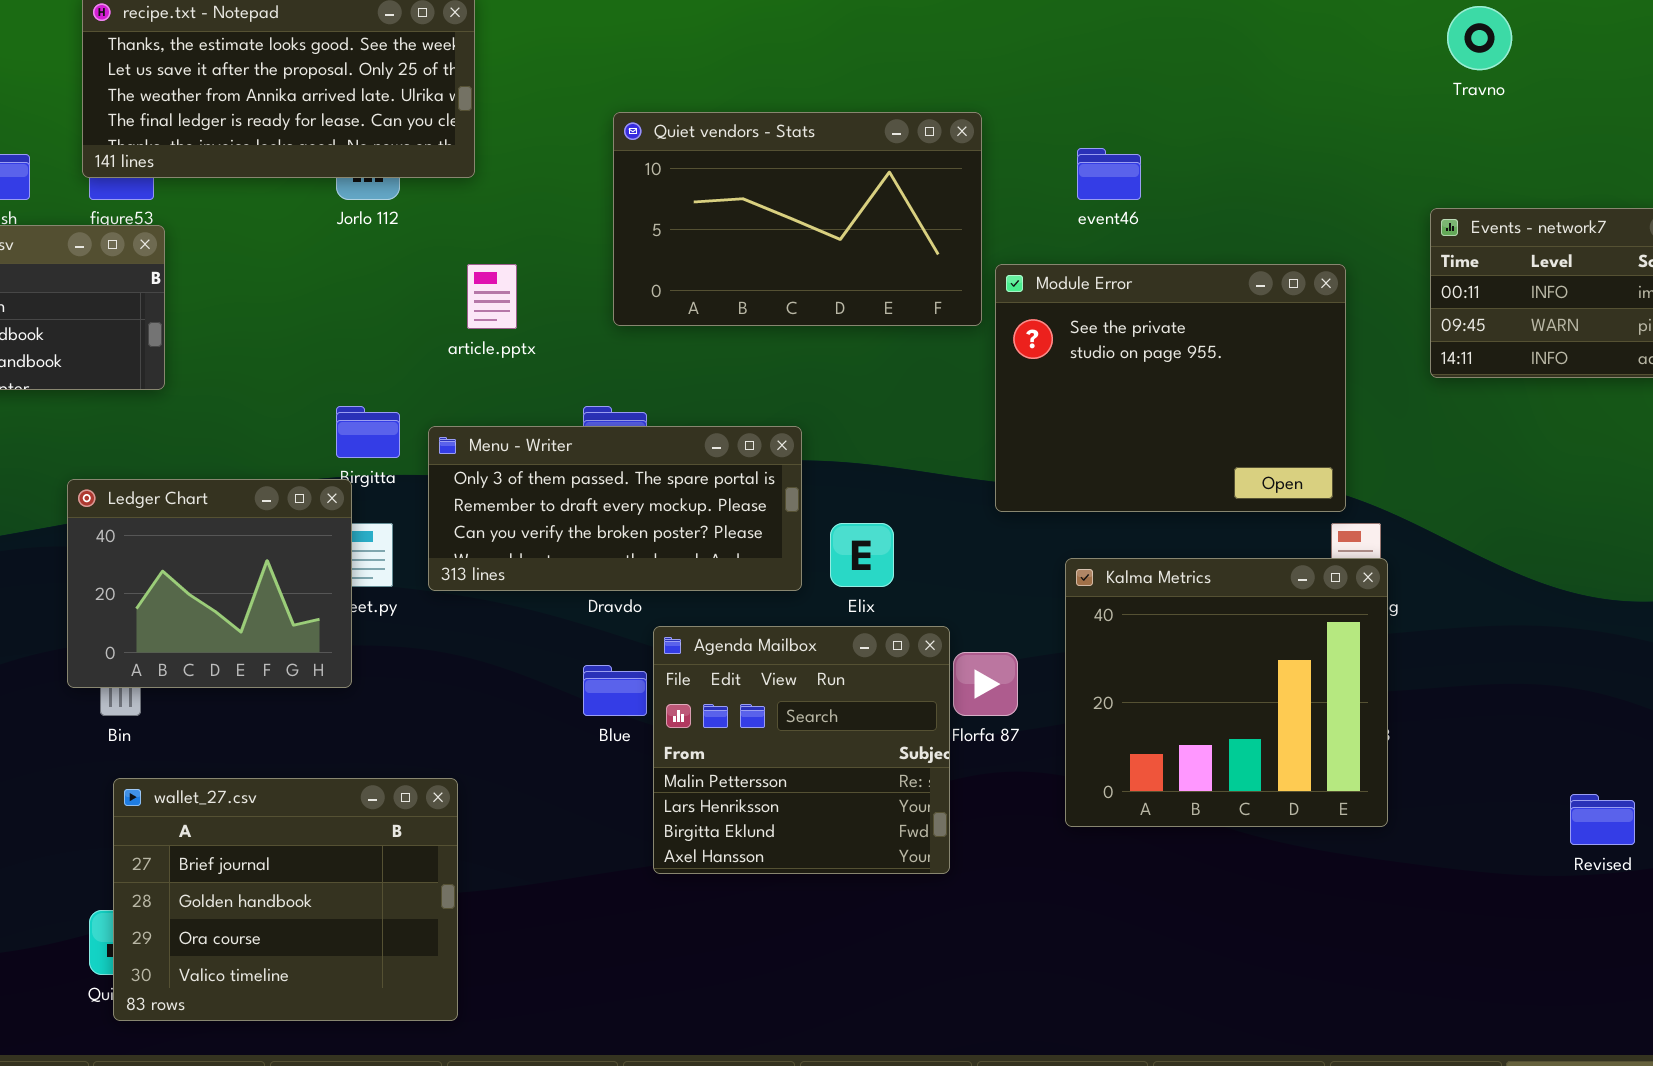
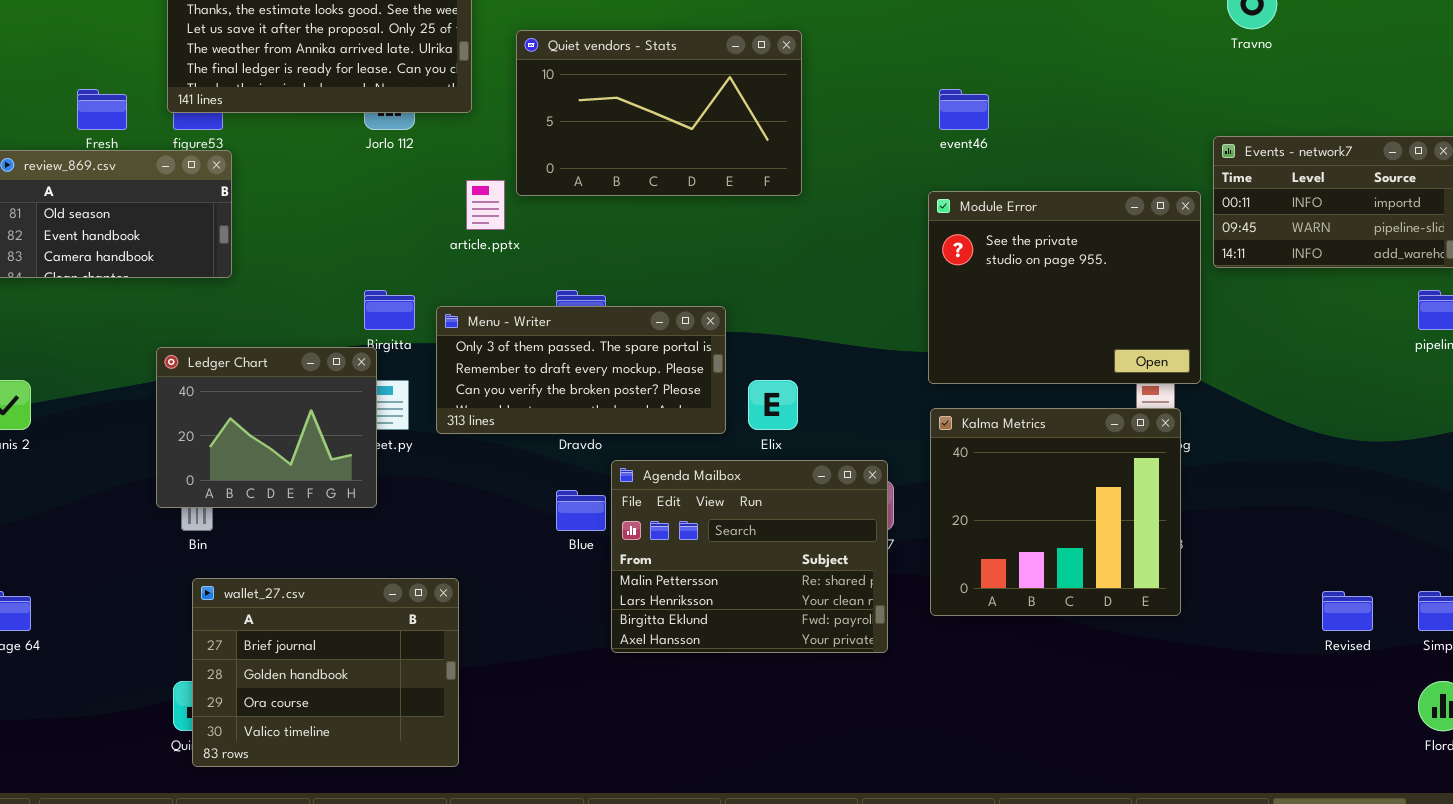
Quiet vendors - Stats: [613,112,982,326] -> [516,30,802,196], moved
Module Error: [995,264,1346,512] -> [928,191,1201,384], moved
Agenda Mailbox: [653,626,950,874] -> [611,460,888,653], resized

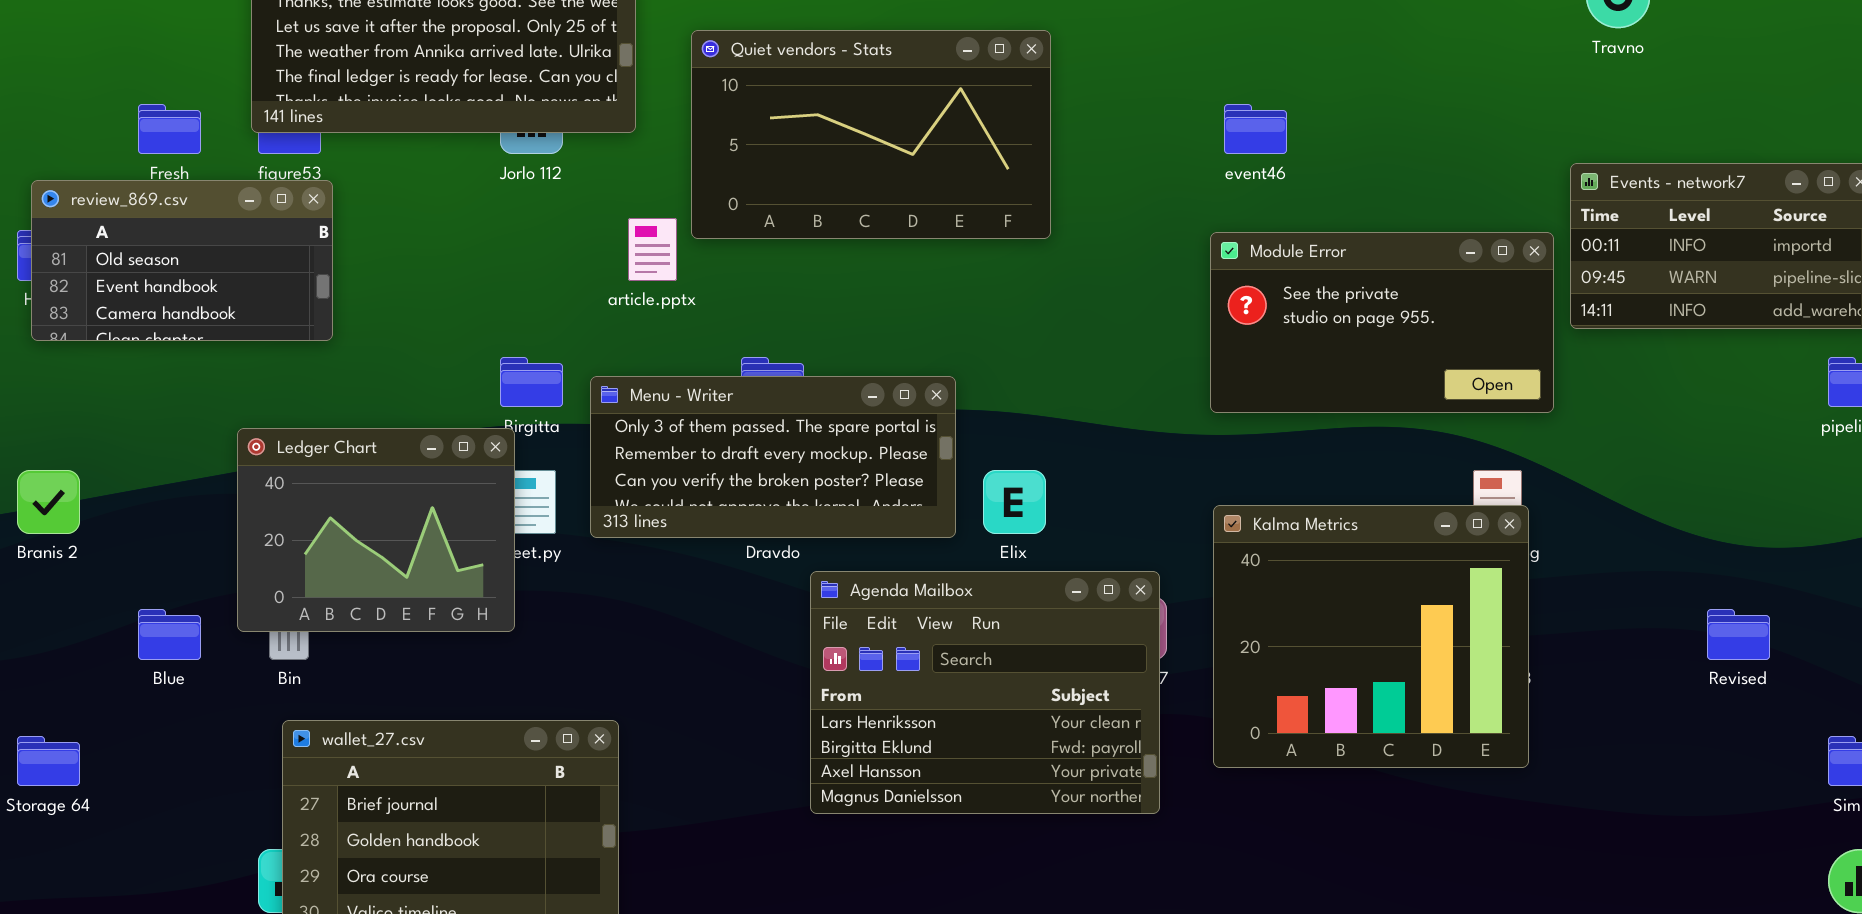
Module Error: [928,191,1201,384] -> [1210,232,1554,413], resized
Agenda Mailbox: [611,460,888,653] -> [810,571,1160,814], scrolled down 1 row
Blue: [556,490,606,531] -> [138,609,201,660], moved
Revised: [1322,591,1373,631] -> [1707,609,1770,660], moved

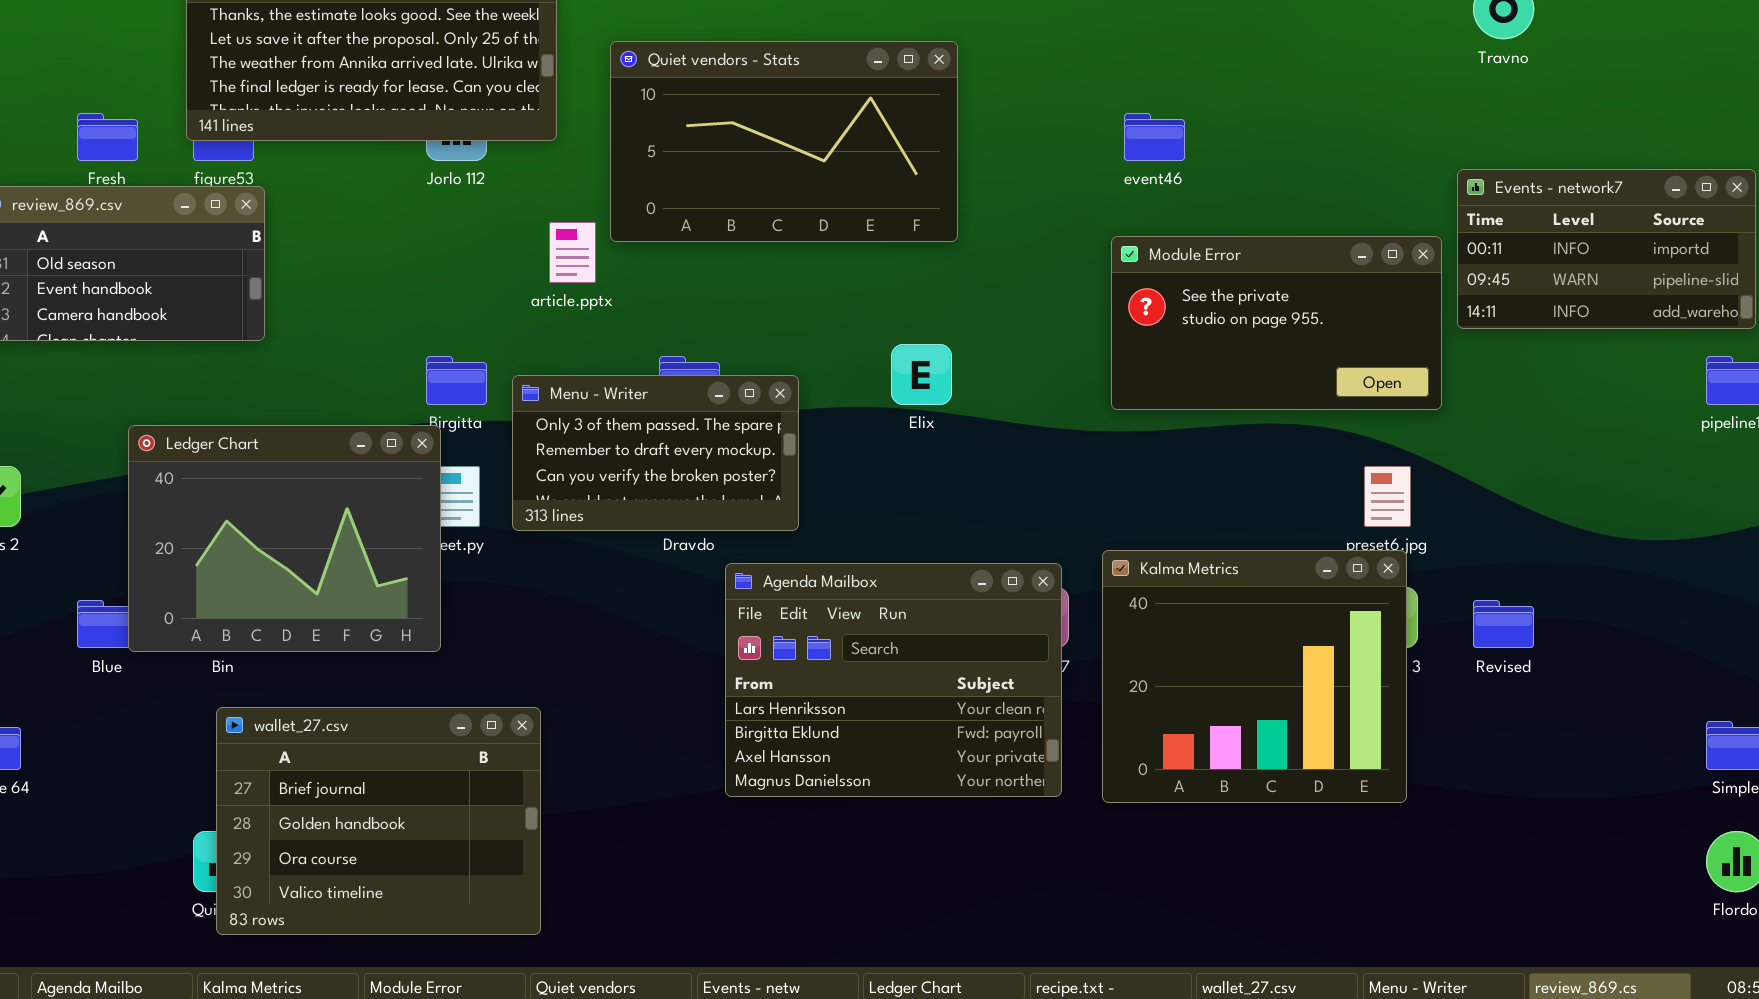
Menu - Writer: [590,376,956,538] -> [512,375,799,531], resized
Ledger Chart: [237,428,515,632] -> [128,425,441,652], resized
Elix: [983,470,1046,534] -> [891,344,952,405], moved
Kalma Metrics: [1213,505,1529,768] -> [1102,550,1407,803], moved
Revised: [1707,609,1770,660] -> [1473,600,1534,648], moved

